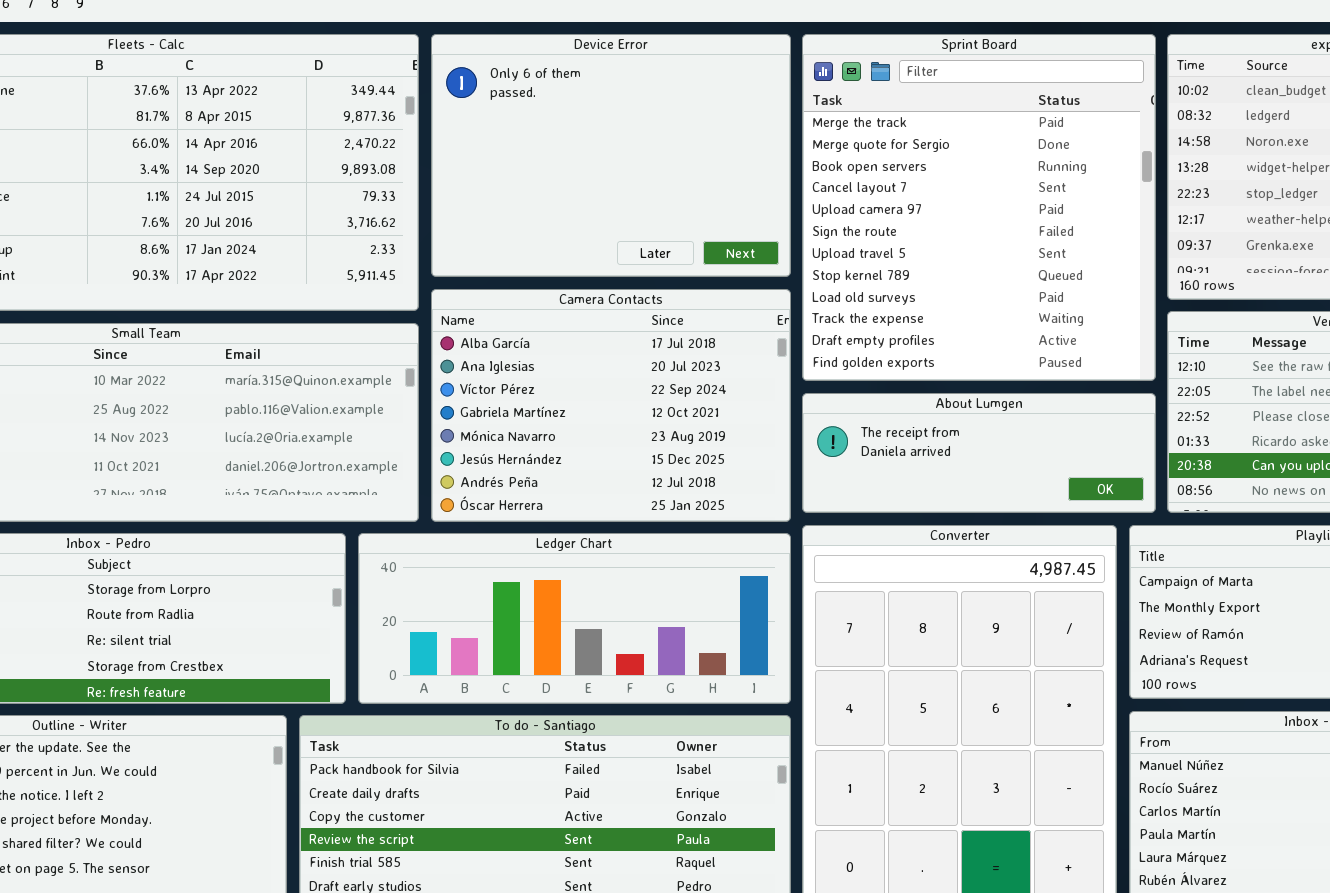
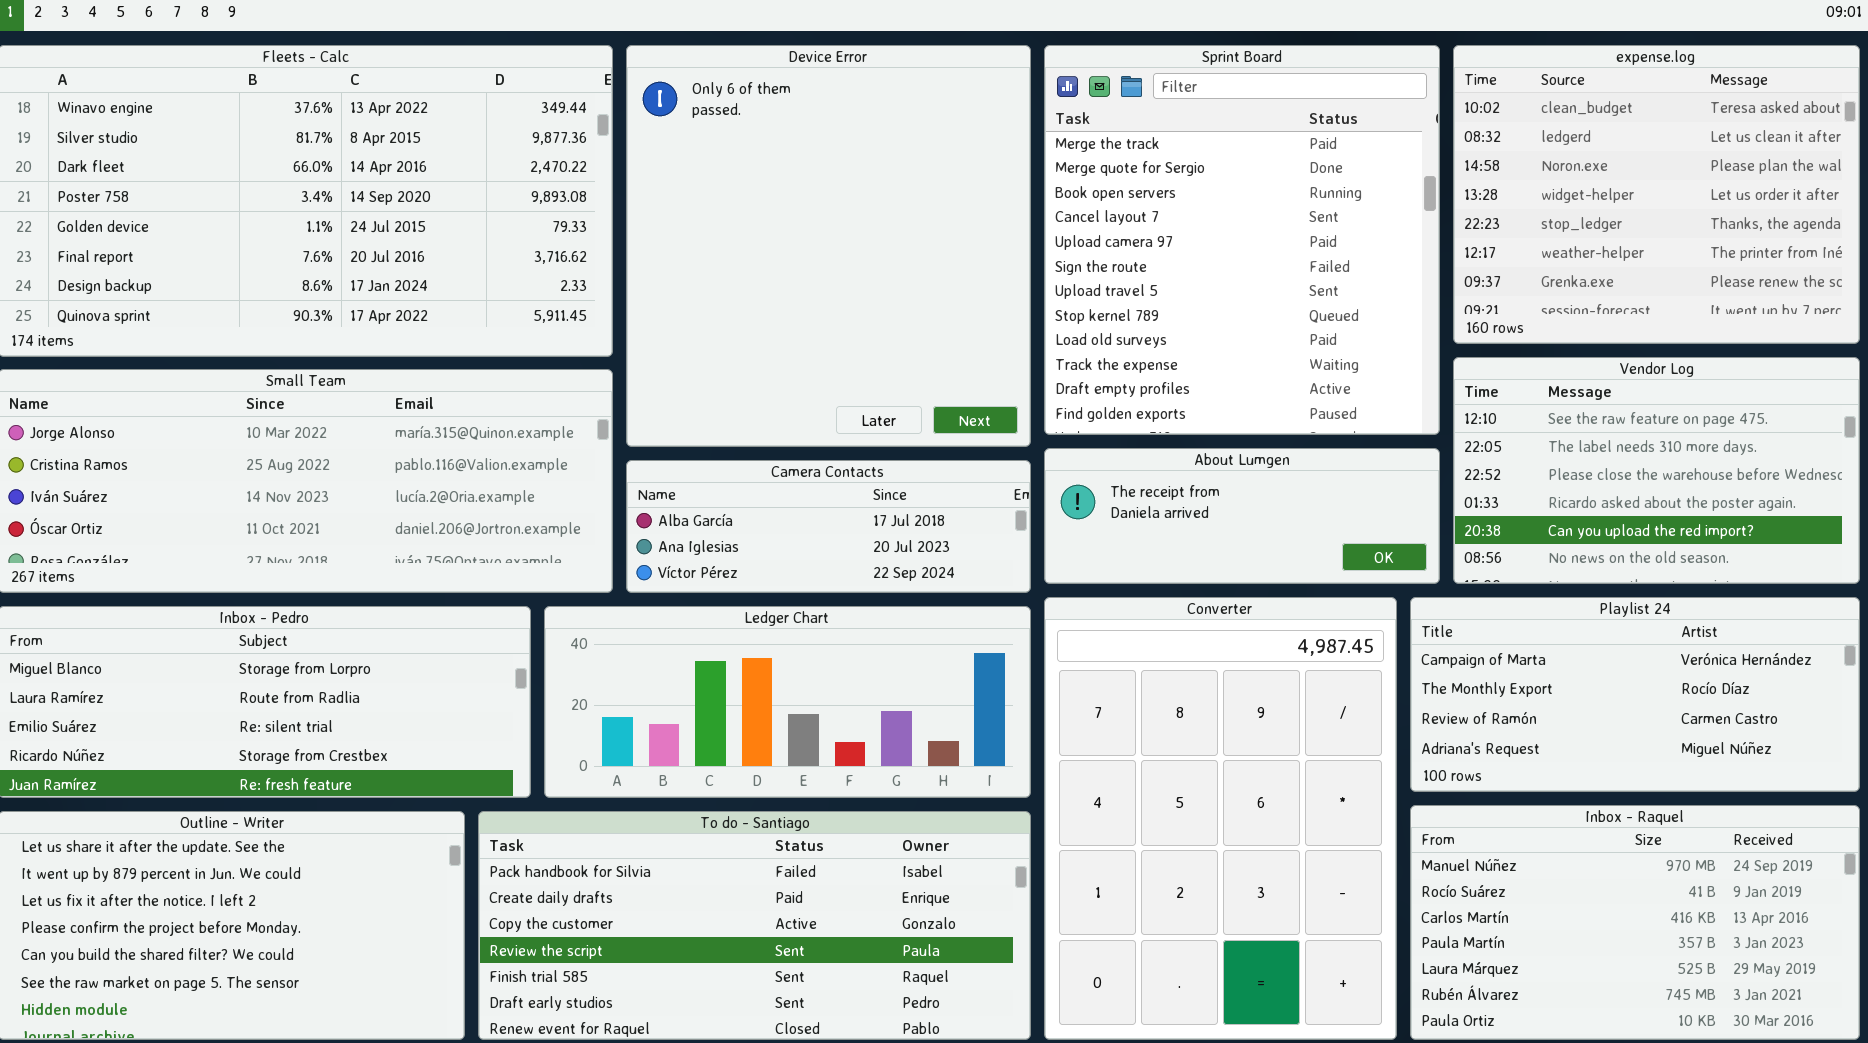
Device Error: [431,34,791,277] -> [626,45,1031,447], resized
Camera Contacts: [431,289,791,522] -> [626,460,1031,593], resized

